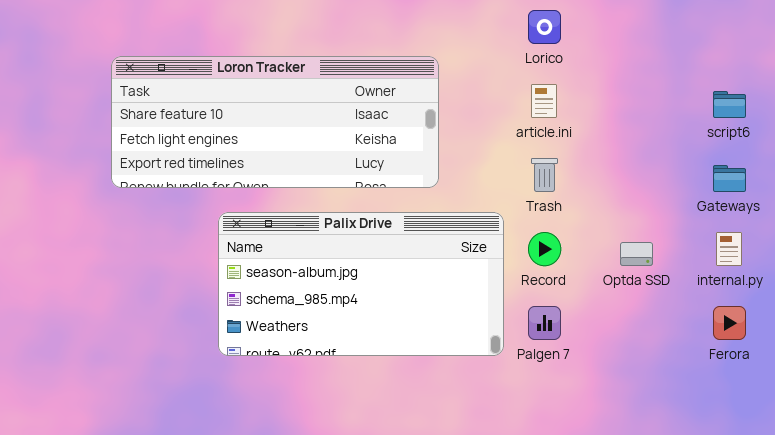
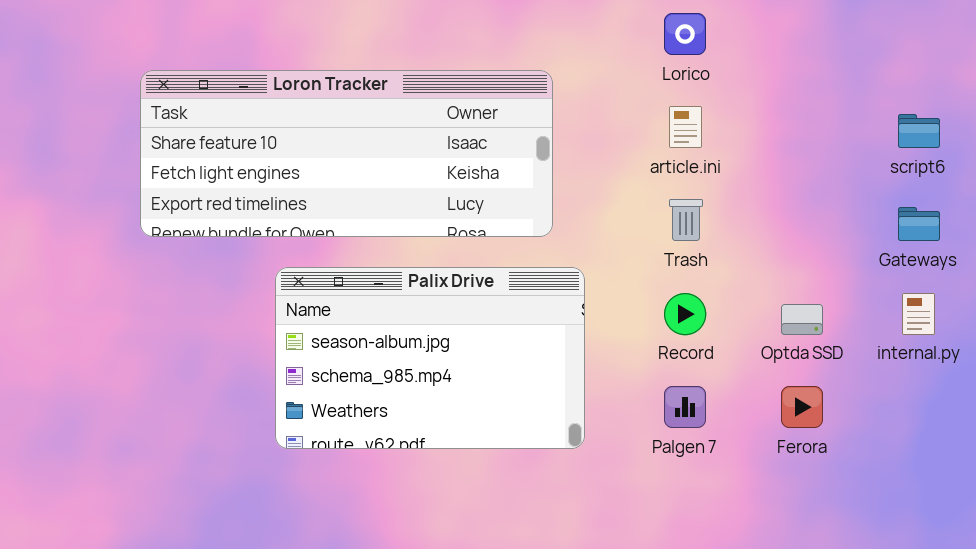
Palix Drive: [218,212,504,356] -> [275,267,585,449], resized
Ferora: [713,306,746,340] -> [781,386,823,428], moved

